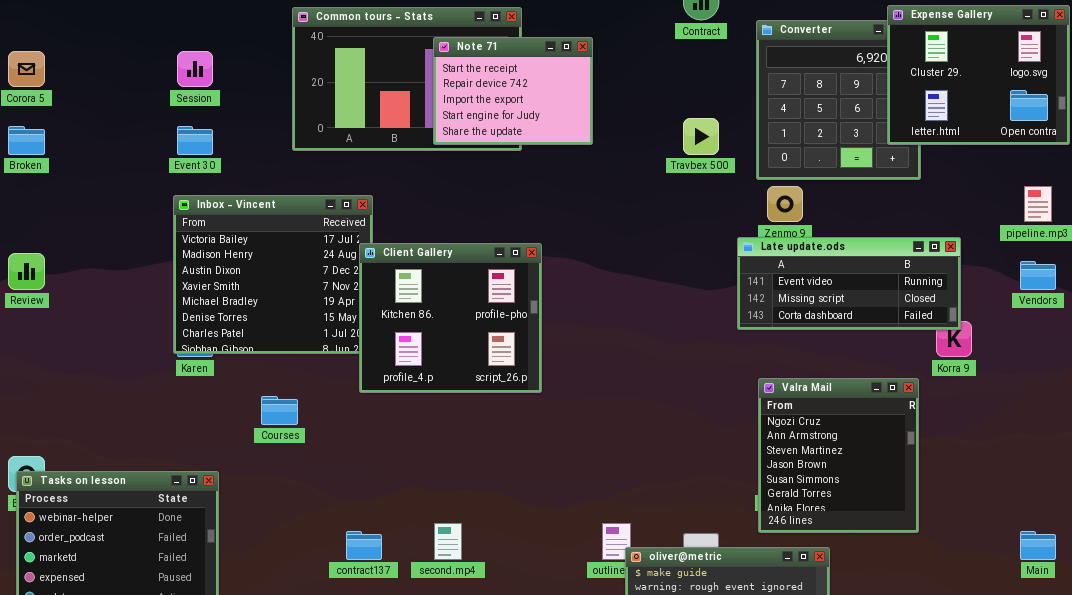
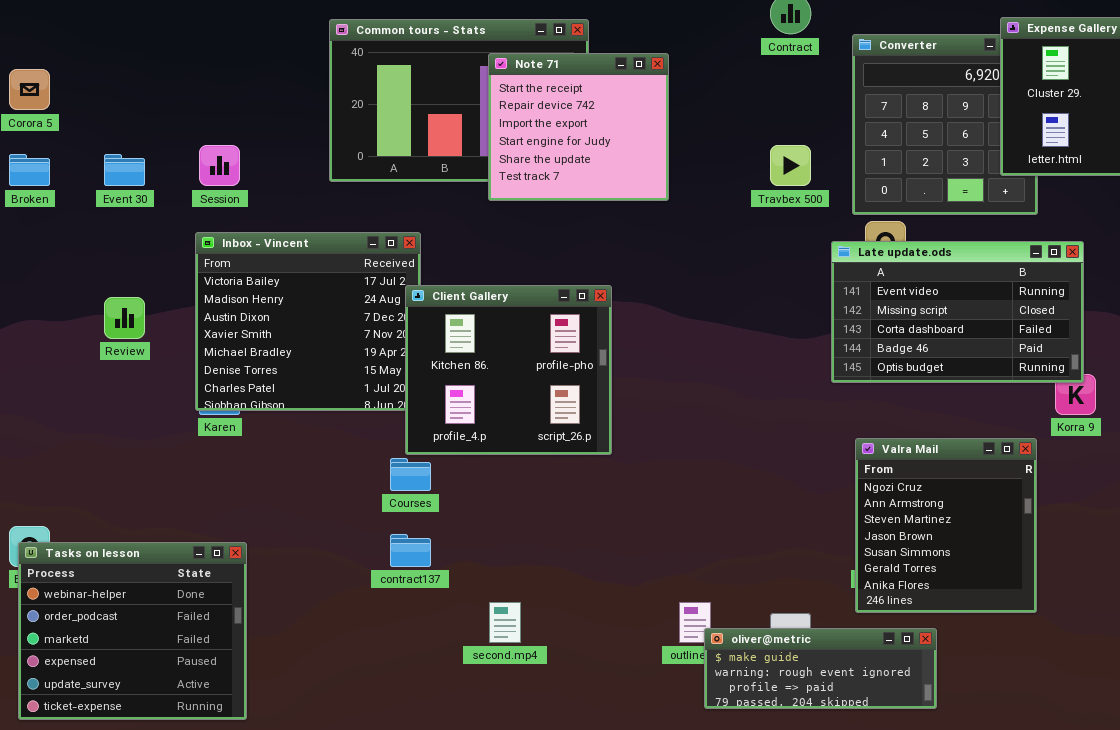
Note 71: [433,37,593,145] -> [488,53,669,201], resized
Session: [177,51,213,87] -> [199,145,240,186], moved
Event 30: [177,126,213,155] -> [104,154,145,186], moved
Late update.ods: [737,237,961,330] -> [831,241,1084,383], resized
Review: [8,253,45,290] -> [104,297,145,339], moved
Courses: [261,396,298,425] -> [390,458,431,491], moved
contract137: [346,531,382,560] -> [390,534,431,567], moved

